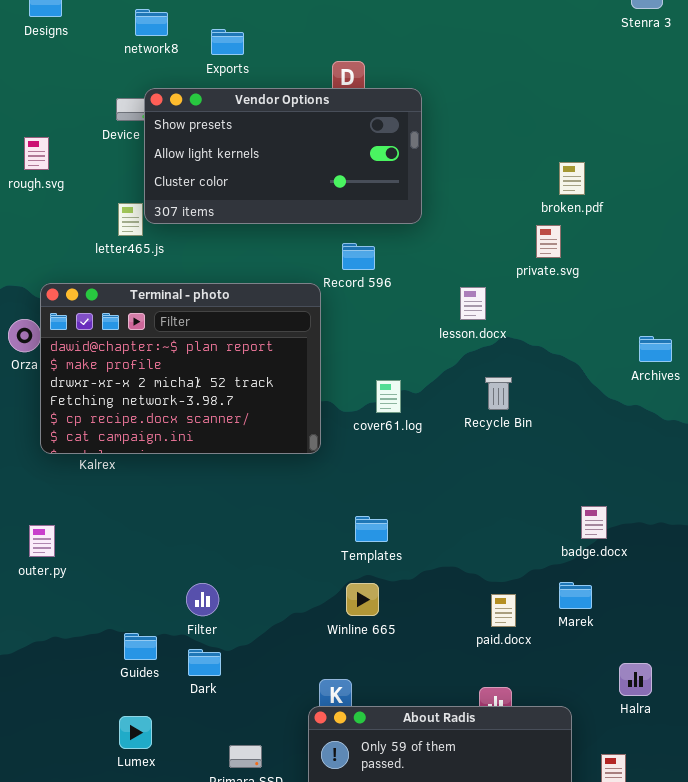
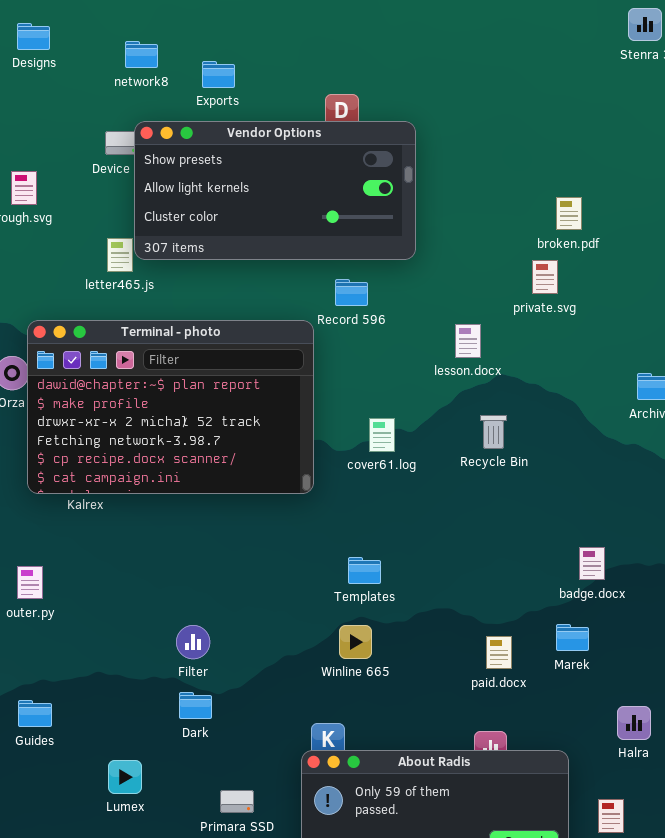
Guides: [124,633,157,660] -> [18,700,52,727], moved

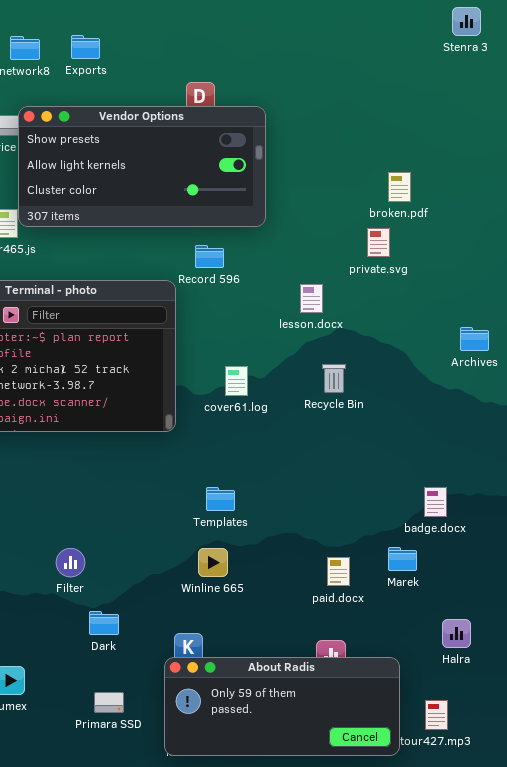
Exports: [202,61,235,88] -> [71,35,100,59], moved
badge.docx: [579,547,605,580] -> [424,487,447,517], moved
Dark: [179,692,212,719] -> [89,611,119,635], moved

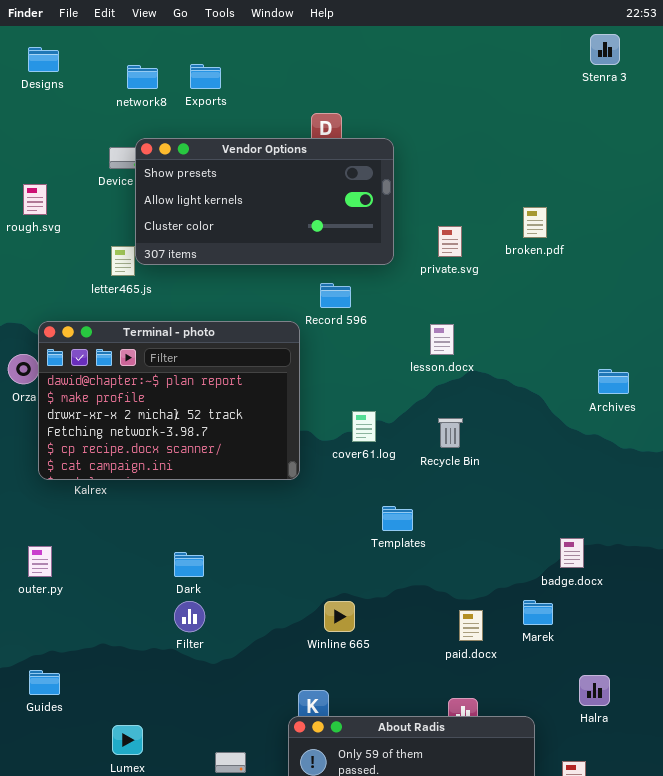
private.svg: [367,228,390,257] -> [438,226,462,257], moved
Recycle Bin: [322,364,346,393] -> [438,418,463,448], moved
Templates: [206,487,235,511] -> [382,506,413,531], moved
Dark: [89,611,119,635] -> [174,552,204,577], moved

